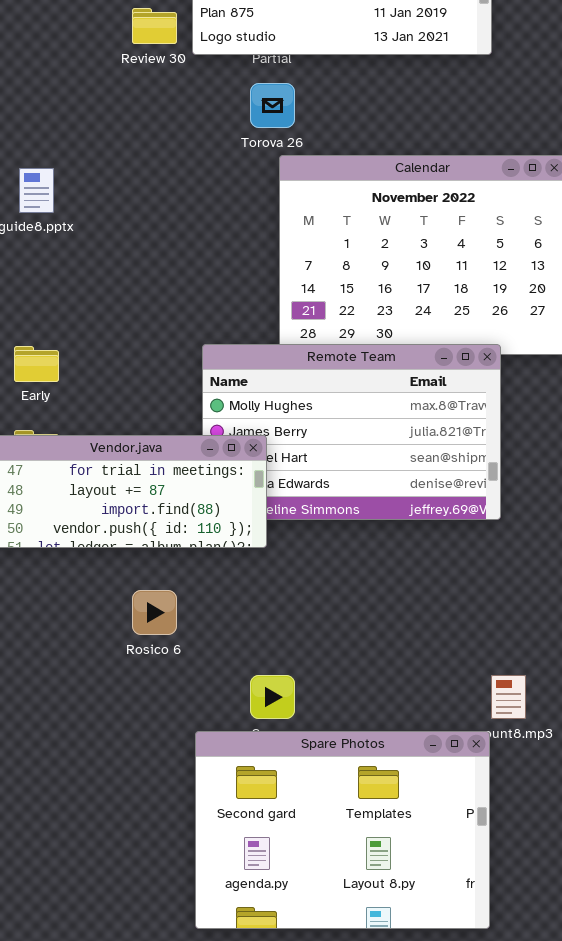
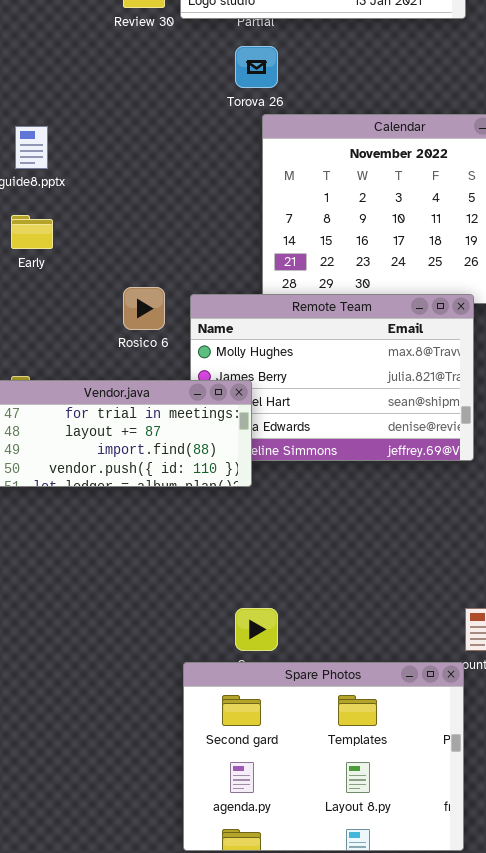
Early: [14,346,59,382] -> [11,215,53,249], moved
Rosico 6: [132,590,177,635] -> [123,287,165,330], moved

